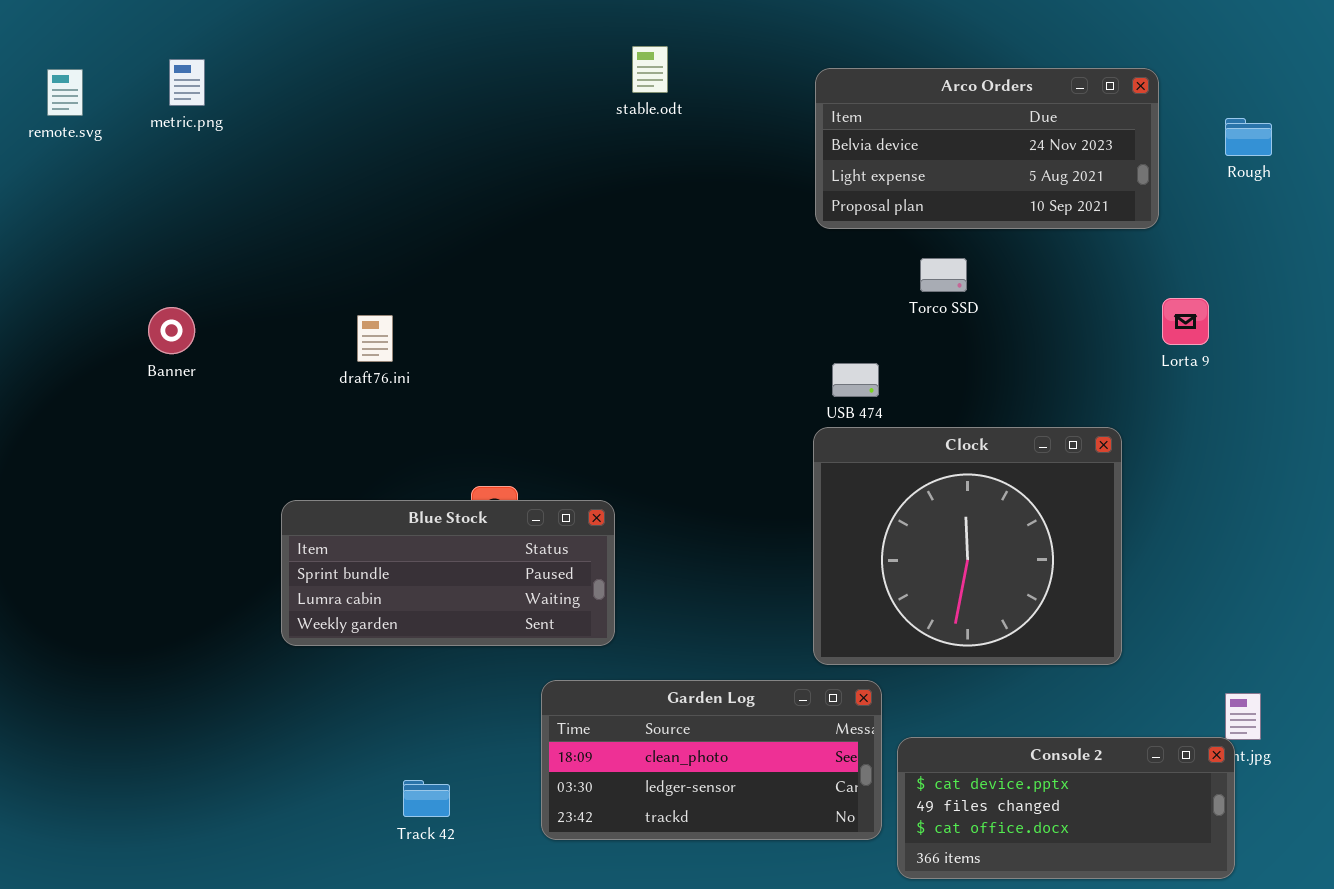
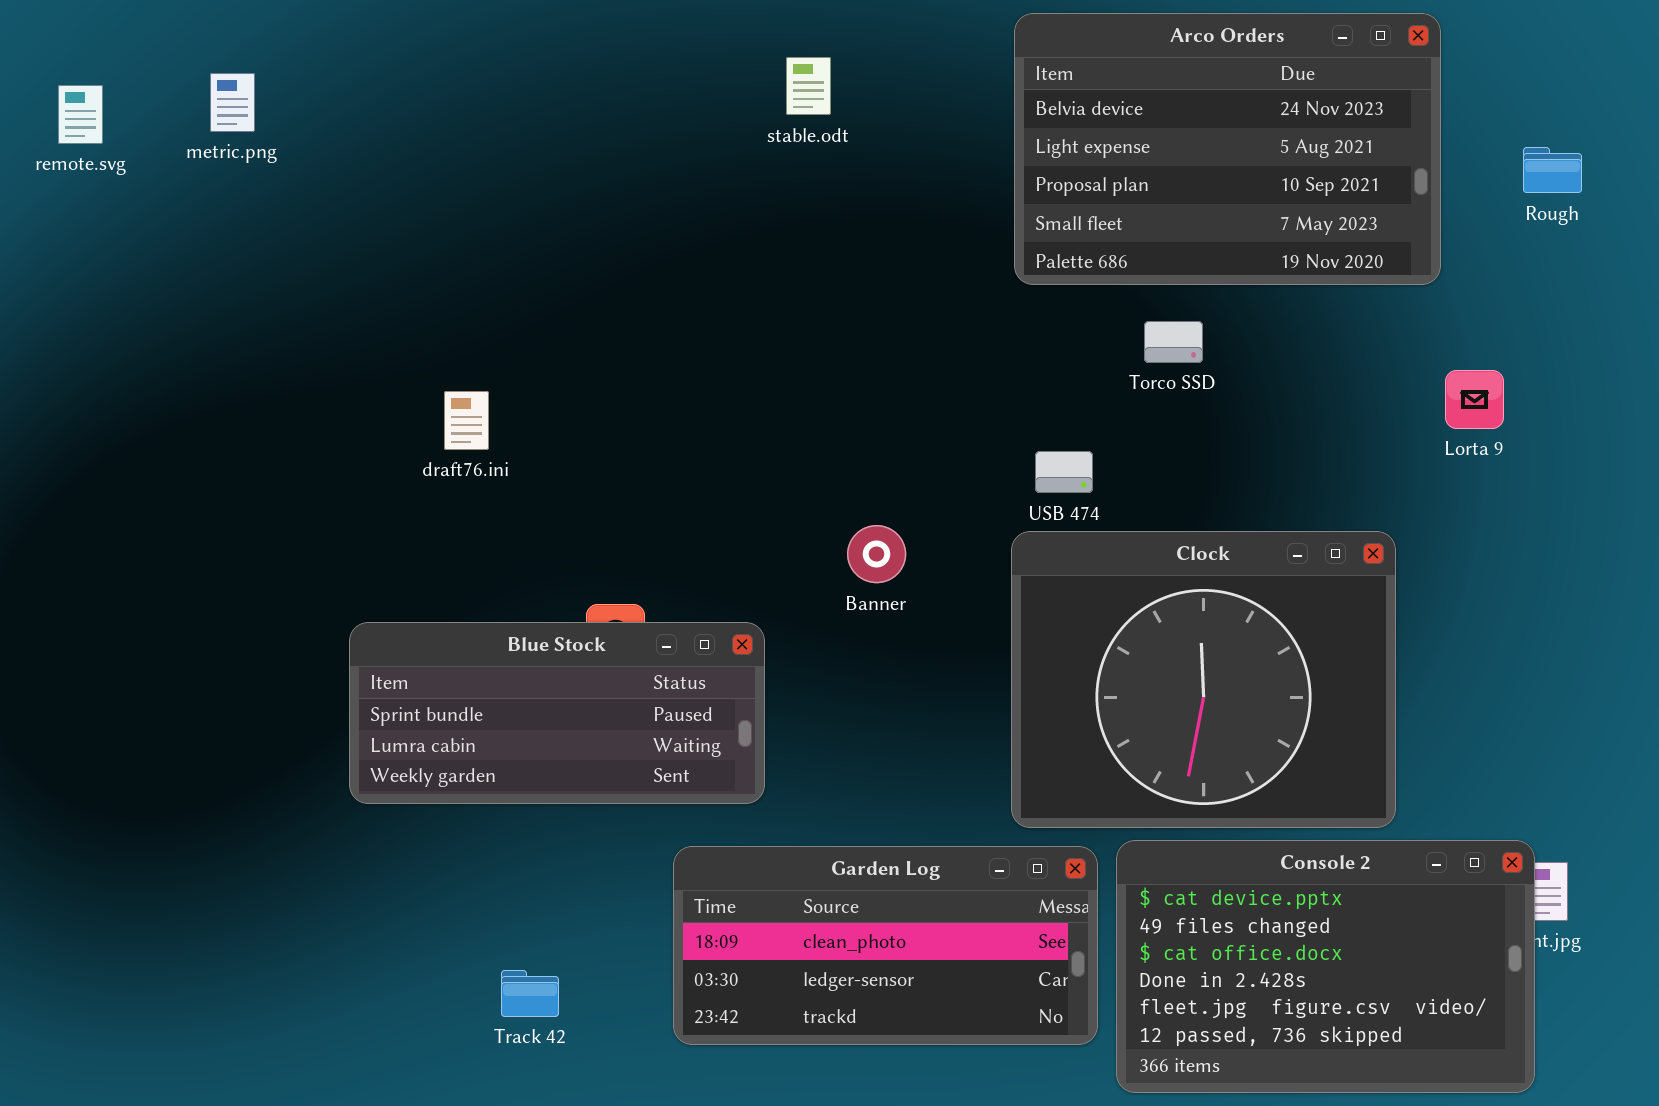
Arco Orders: [815,68,1159,229] -> [1014,13,1441,285], resized
Banner: [148,307,195,354] -> [847,525,906,583], moved
Console 2: [897,737,1235,879] -> [1116,840,1535,1093], resized

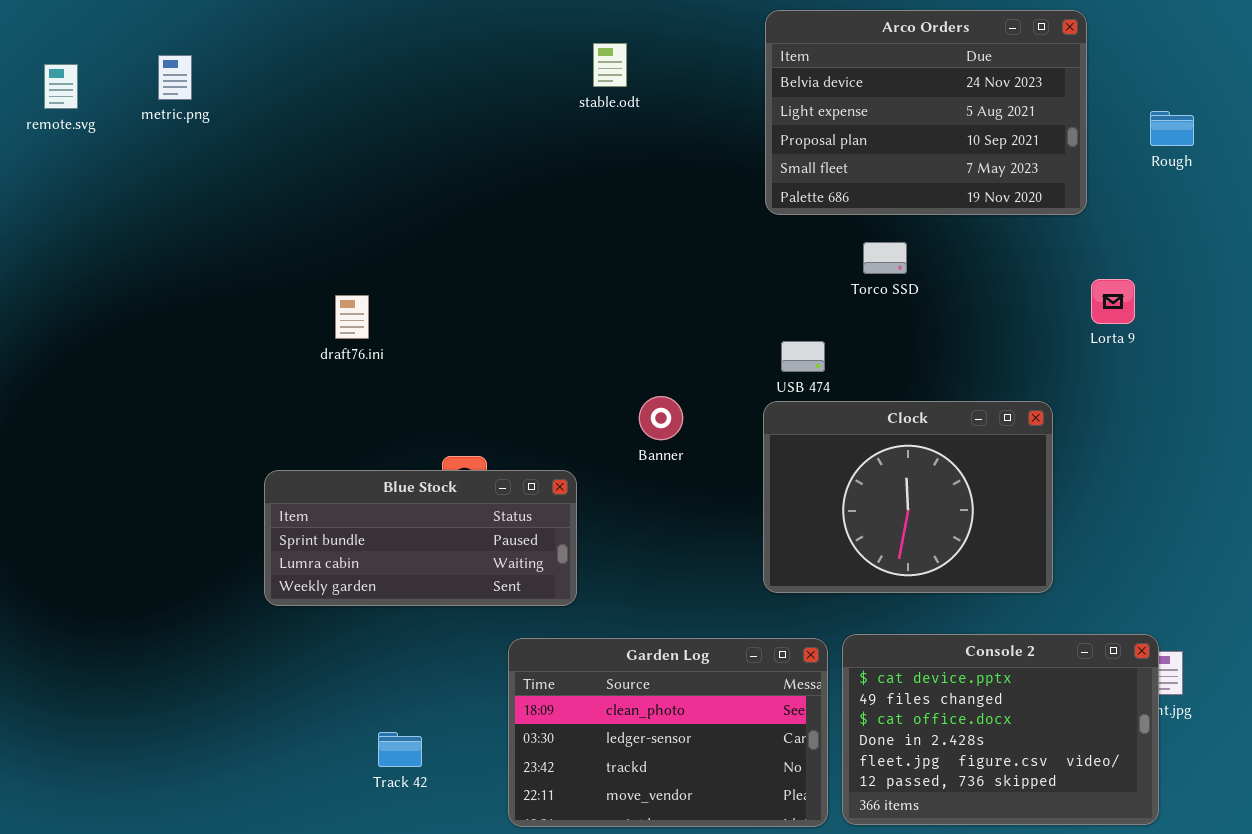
Clock: [1011,531,1396,828] -> [763,401,1053,593], resized
Garden Log: [673,846,1098,1045] -> [508,638,828,827], resized

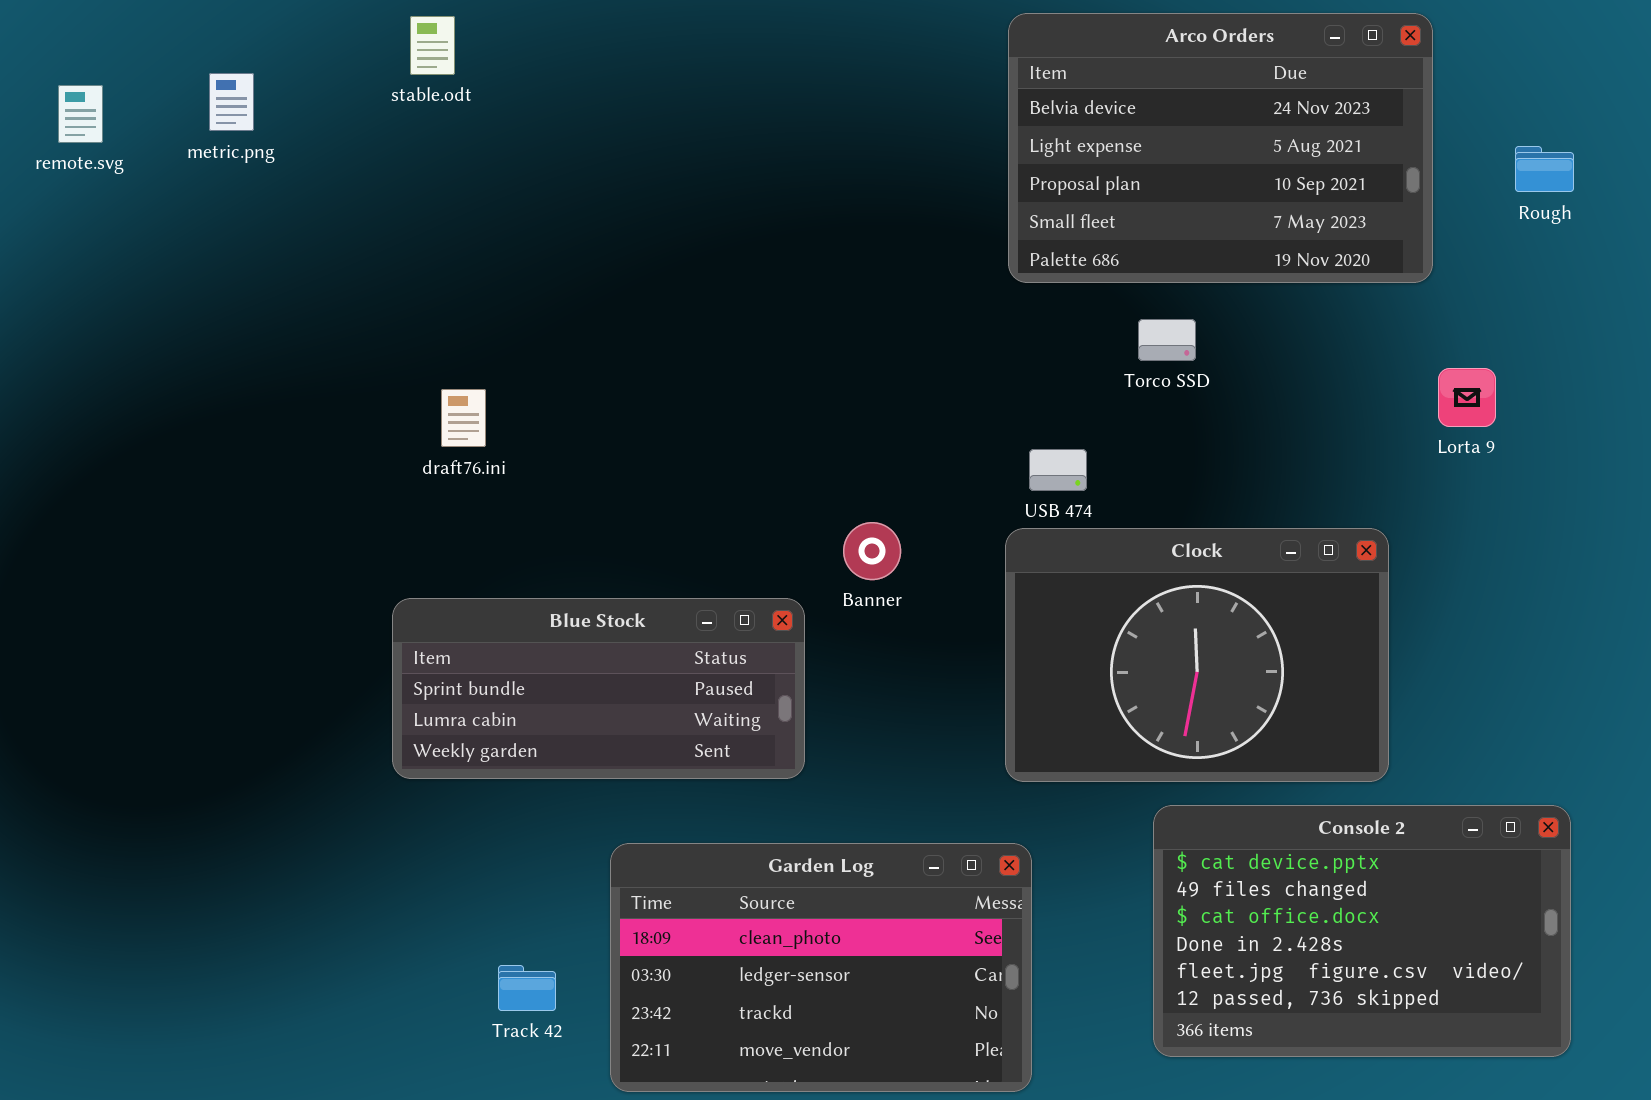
stable.odt: [593,43,627,87] -> [410,16,455,75], moved
Blue Stock: [264,470,577,606] -> [392,598,805,779], moved
Console 2: [842,634,1159,825] -> [1153,805,1571,1057], moved
Garden Log: [508,638,828,827] -> [610,843,1032,1092], moved

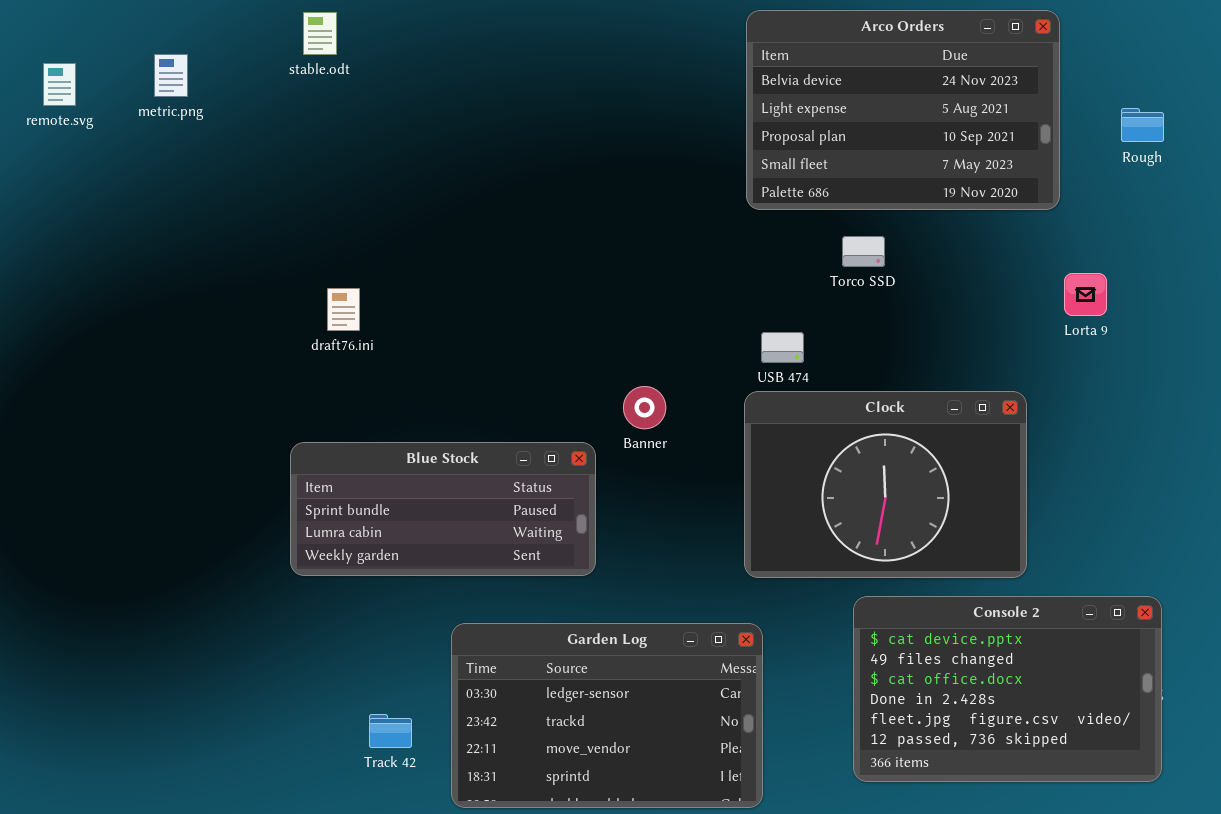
Garden Log: [610,843,1032,1092] -> [451,623,763,808], scrolled down 1 row

